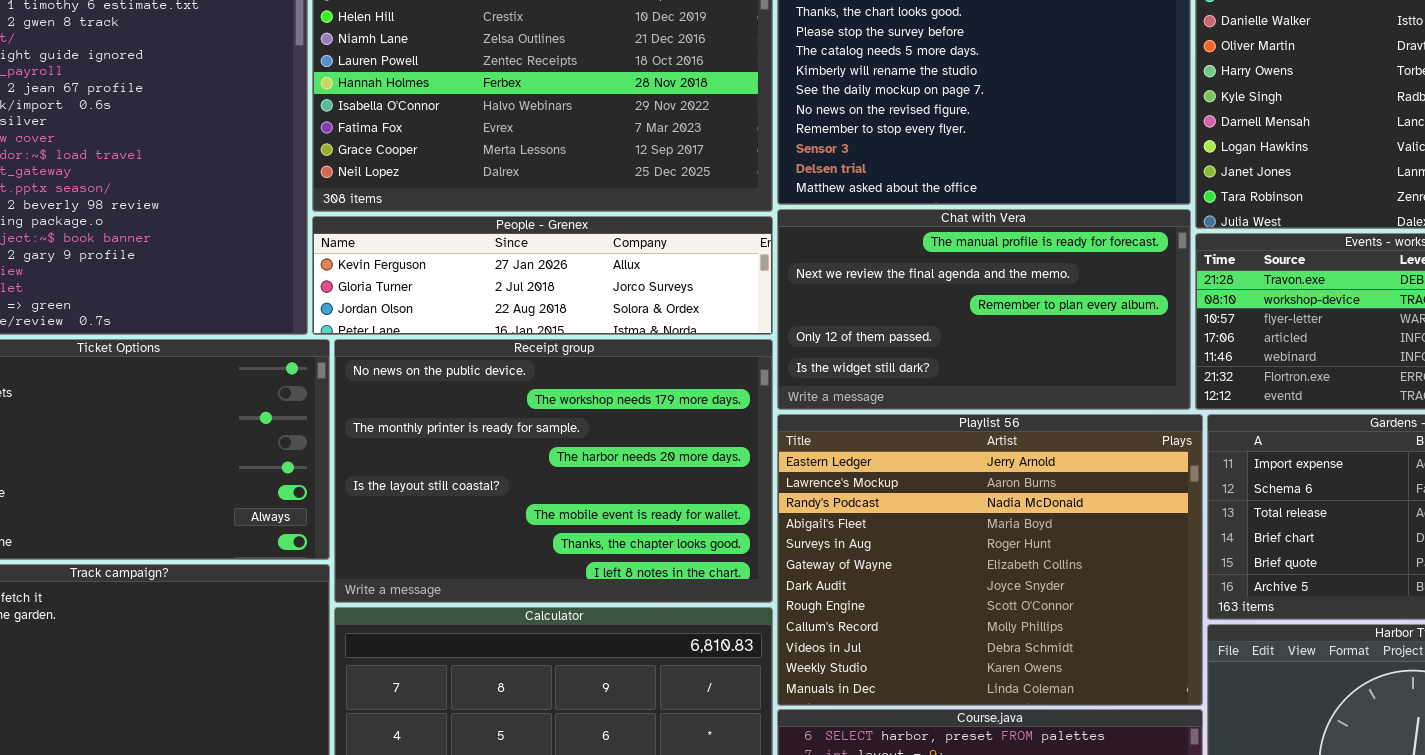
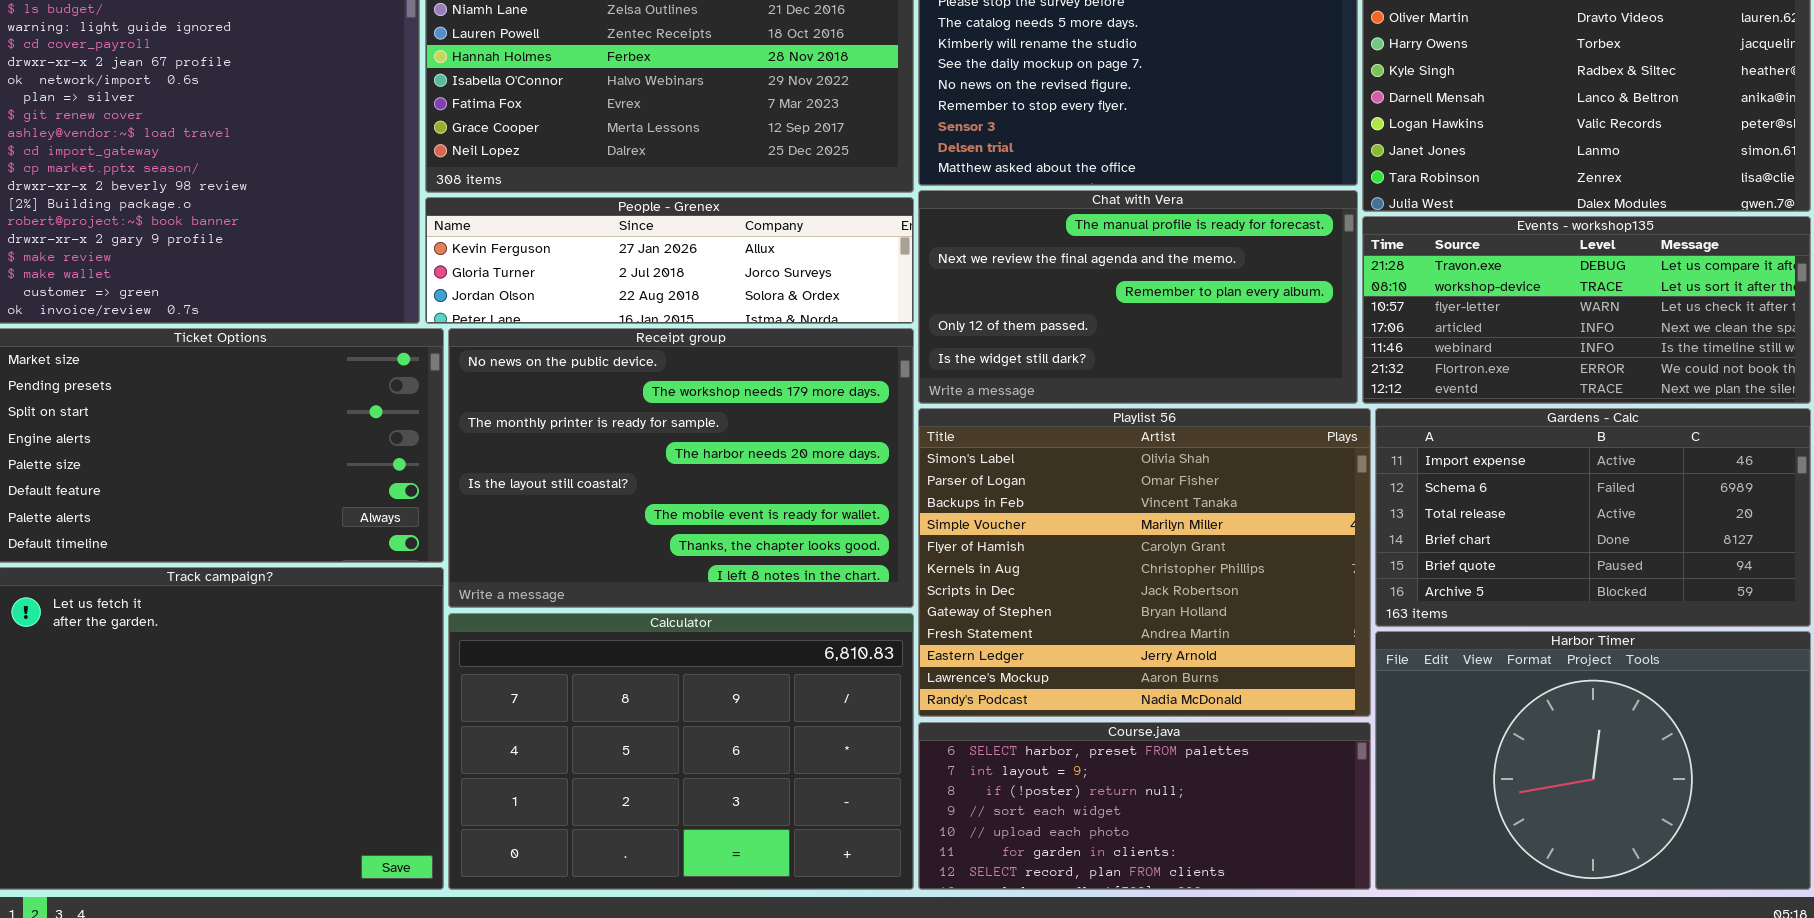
Playlist 56: [777,414,1203,706] -> [918,408,1371,717], scrolled up 9 rows

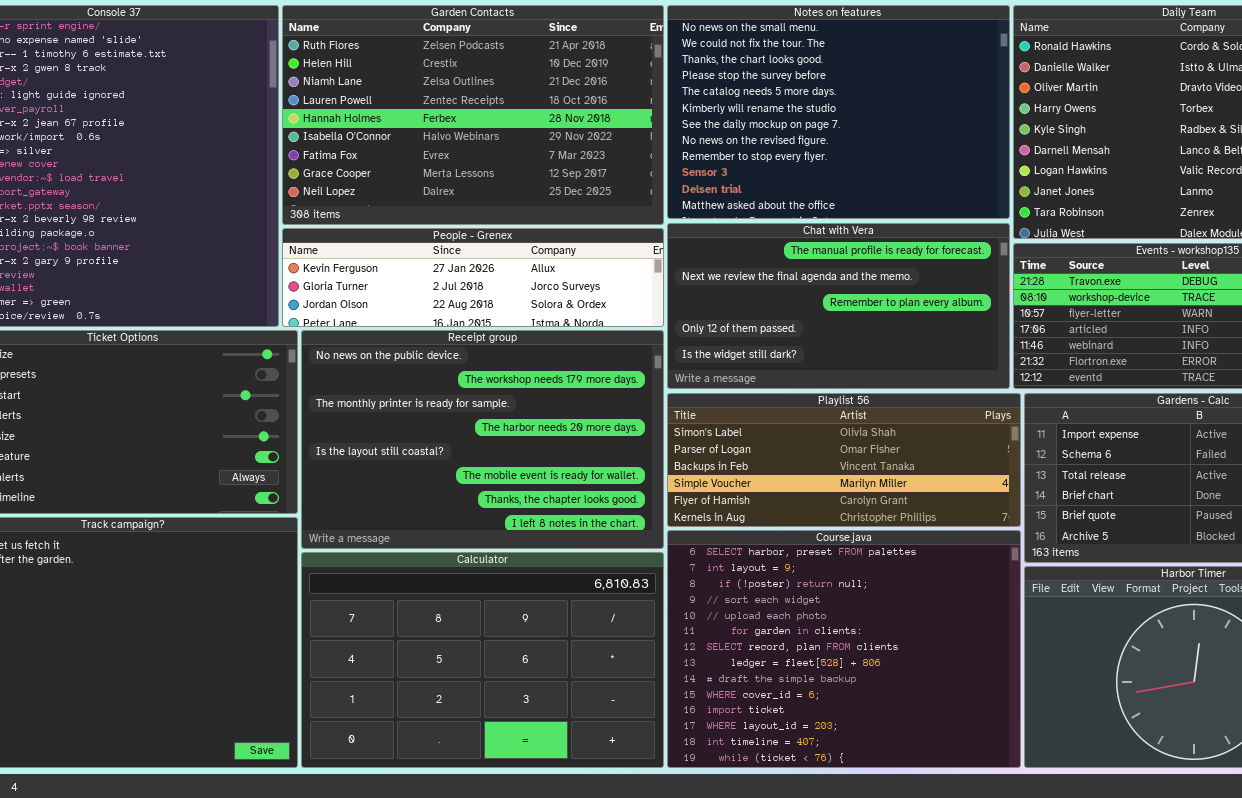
Playlist 56: [918,408,1371,717] -> [667,393,1021,527], resized
Course.java: [918,722,1371,890] -> [667,530,1021,768], resized

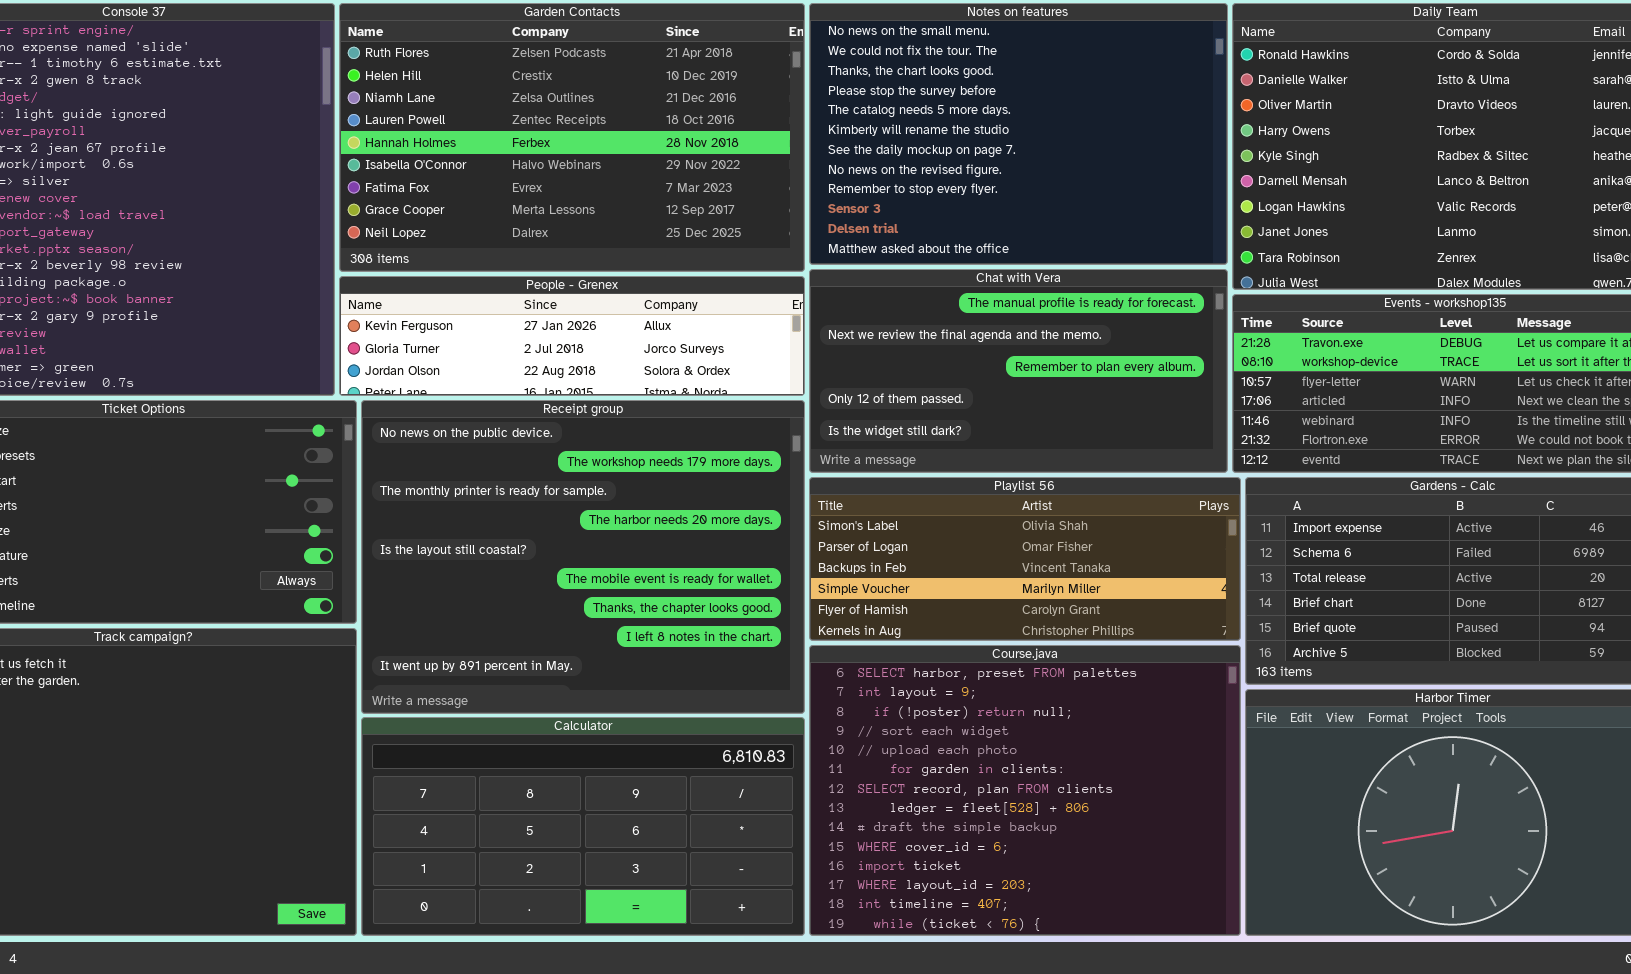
Receipt group: [301,330,664,549] -> [361,400,805,714], resized
Calculator: [301,552,664,768] -> [361,717,805,936], resized

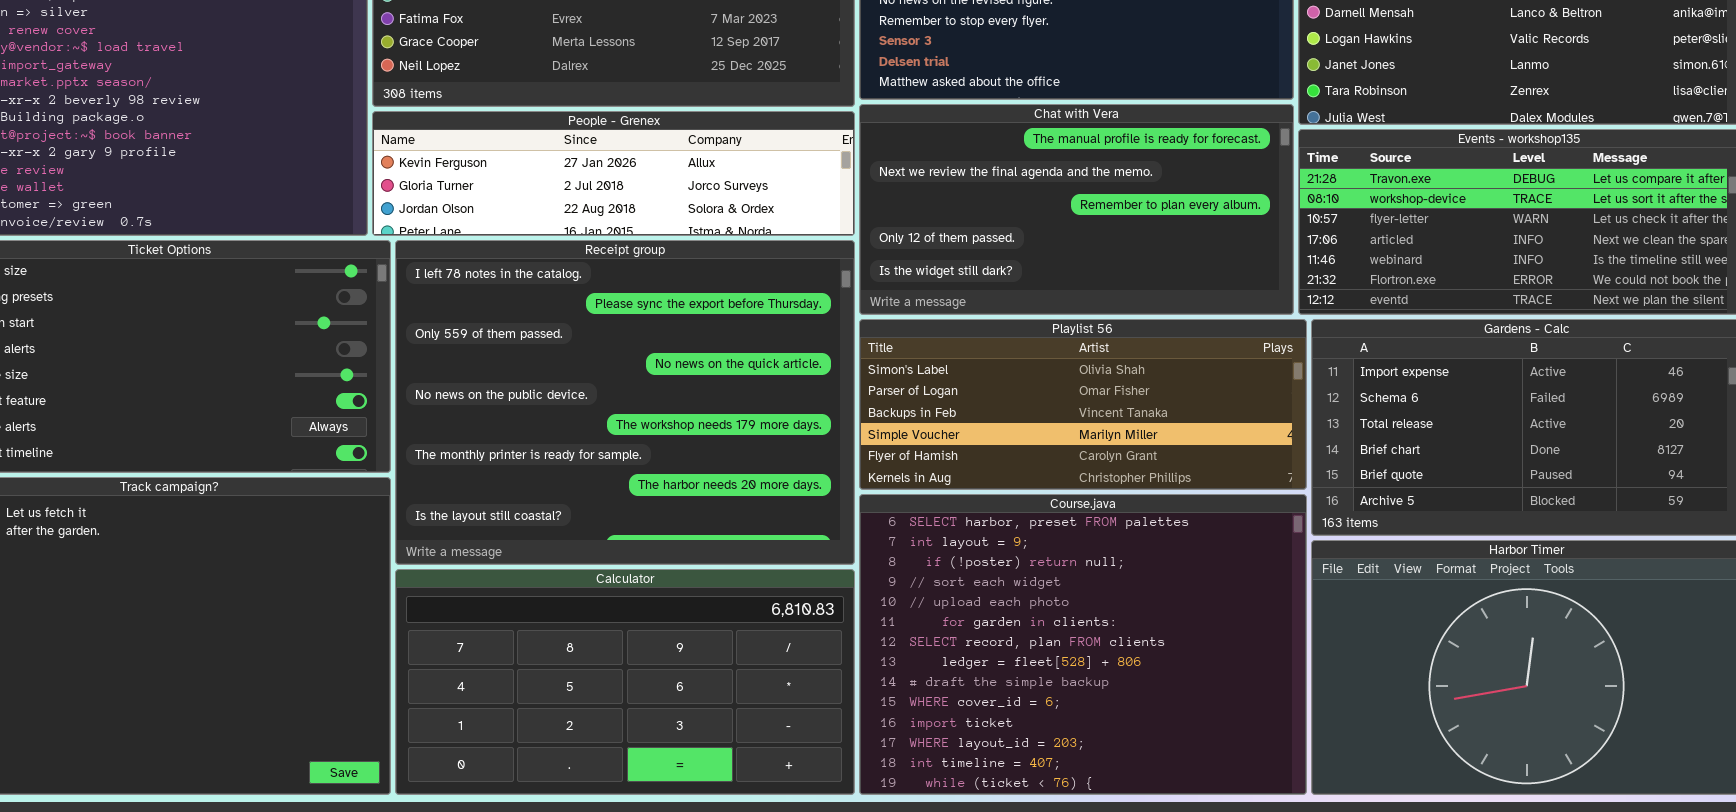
Receipt group: [361,400,805,714] -> [395,240,855,565], scrolled up 4 rows

